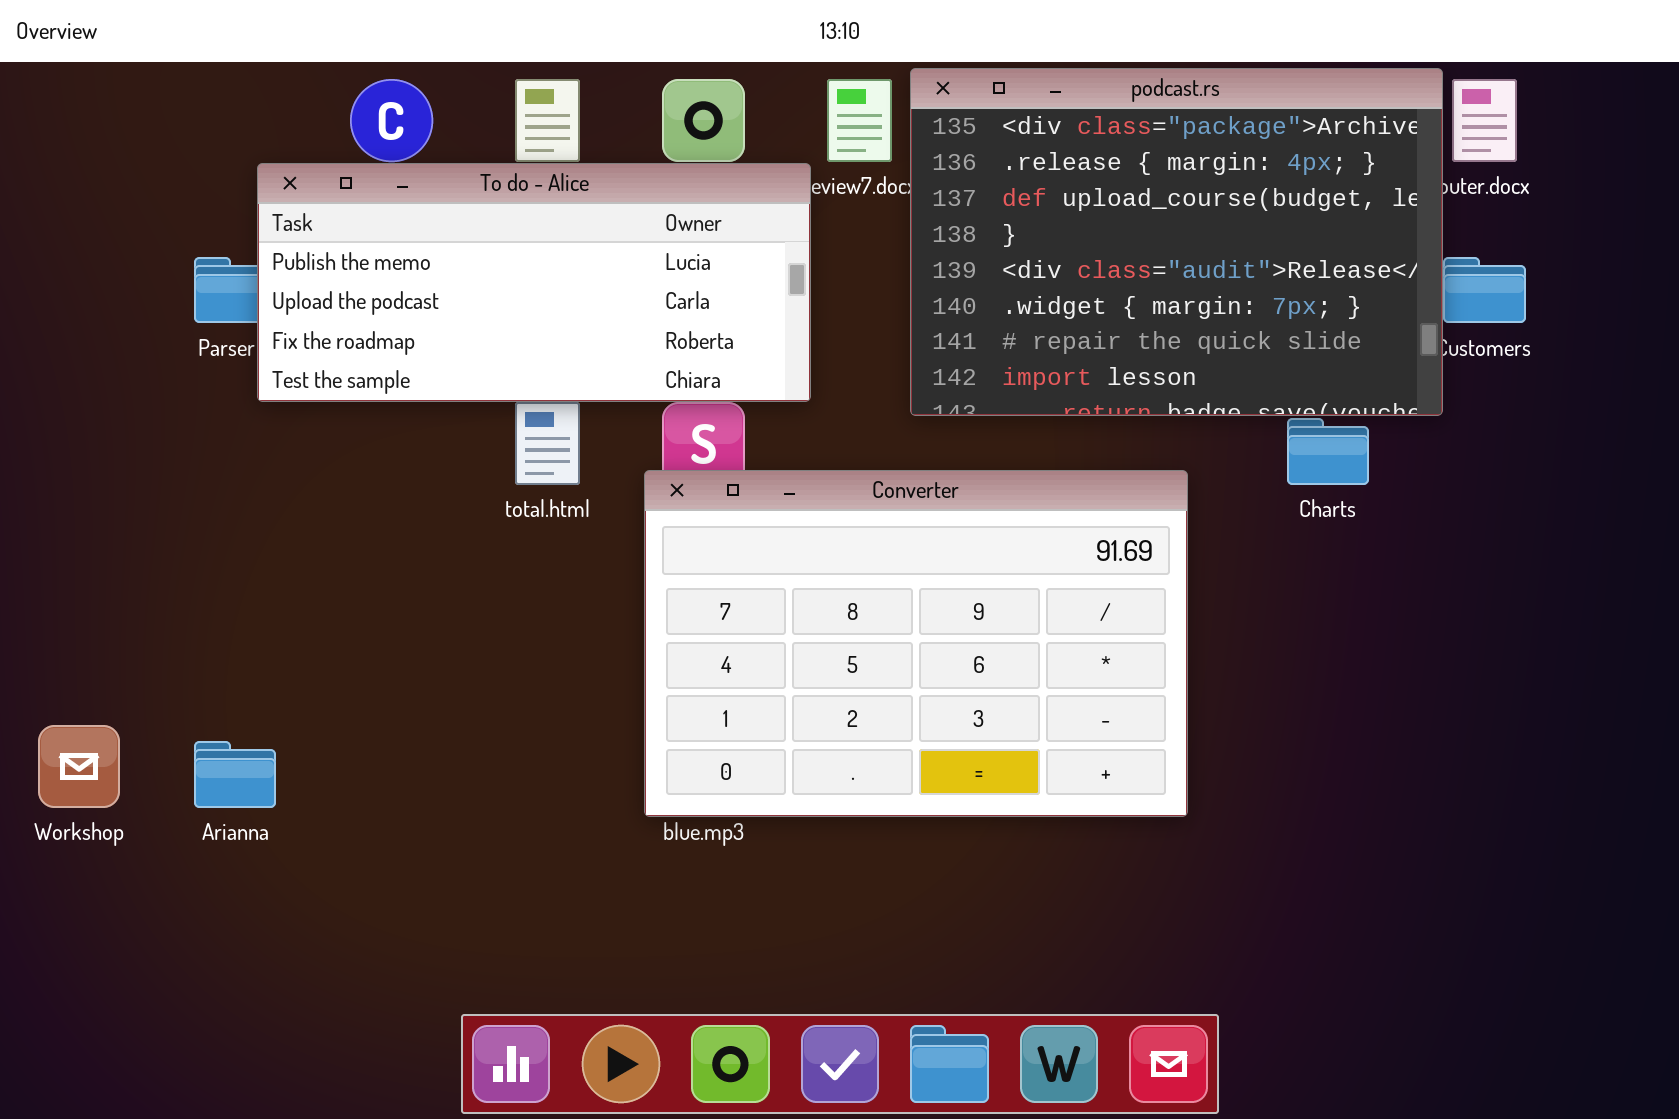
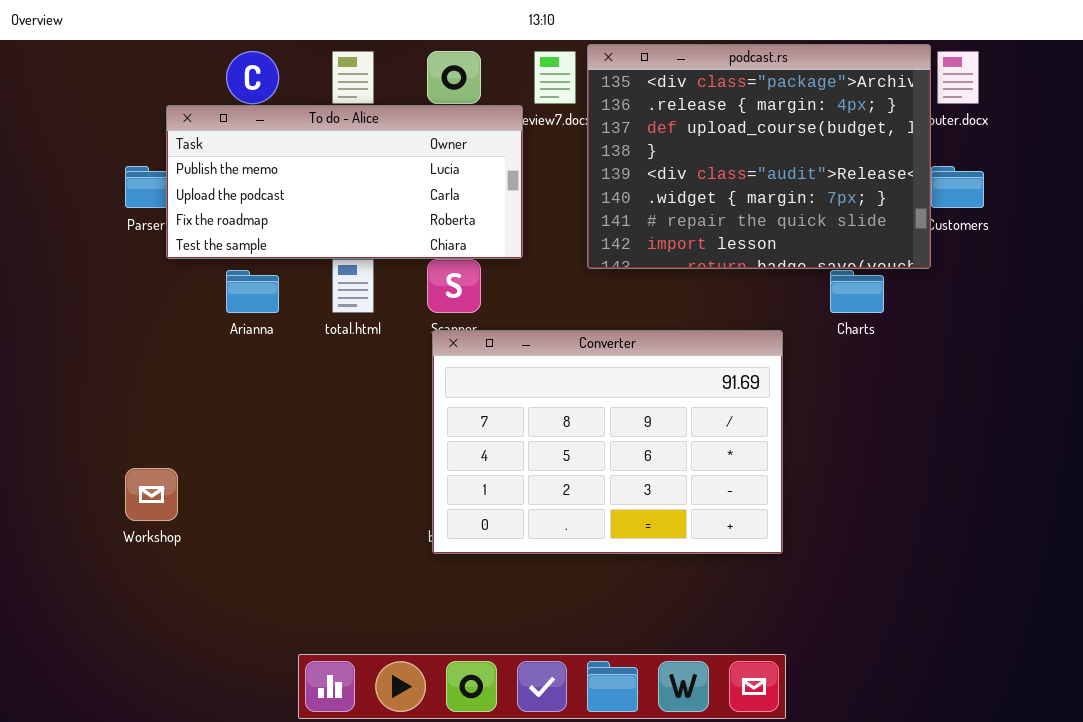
Converter: [644,470,1188,817] -> [432,330,783,554], moved
Workshop: [38,725,120,808] -> [125,468,178,521], moved
Arianna: [194,741,276,808] -> [226,270,279,313], moved

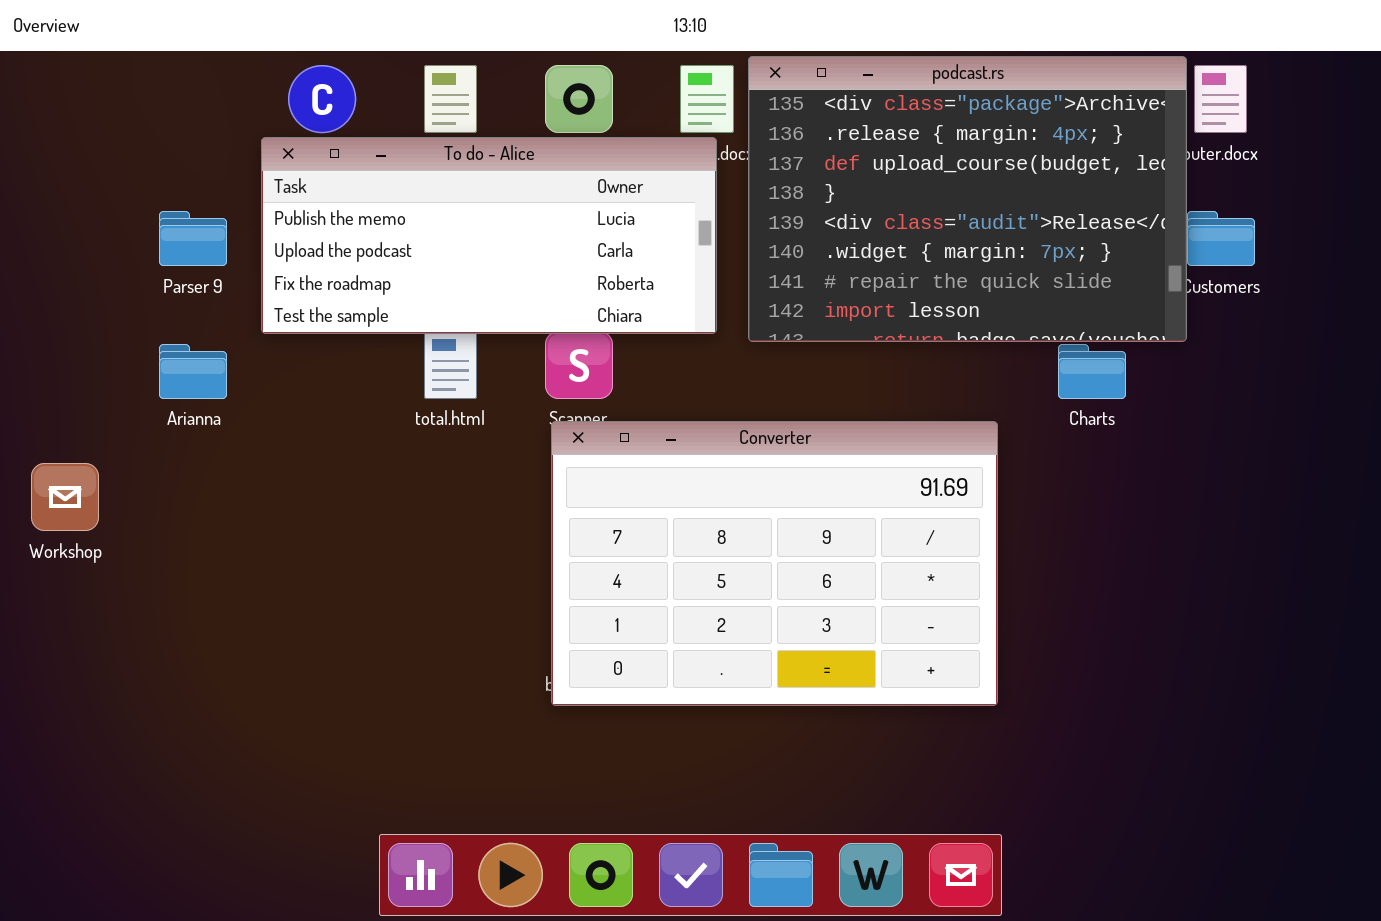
To do - Alice: [166,105,523,259] -> [261,137,717,334], moved
Arianna: [226,270,279,313] -> [159,344,227,399], moved
Workshop: [125,468,178,521] -> [31,463,99,531], moved

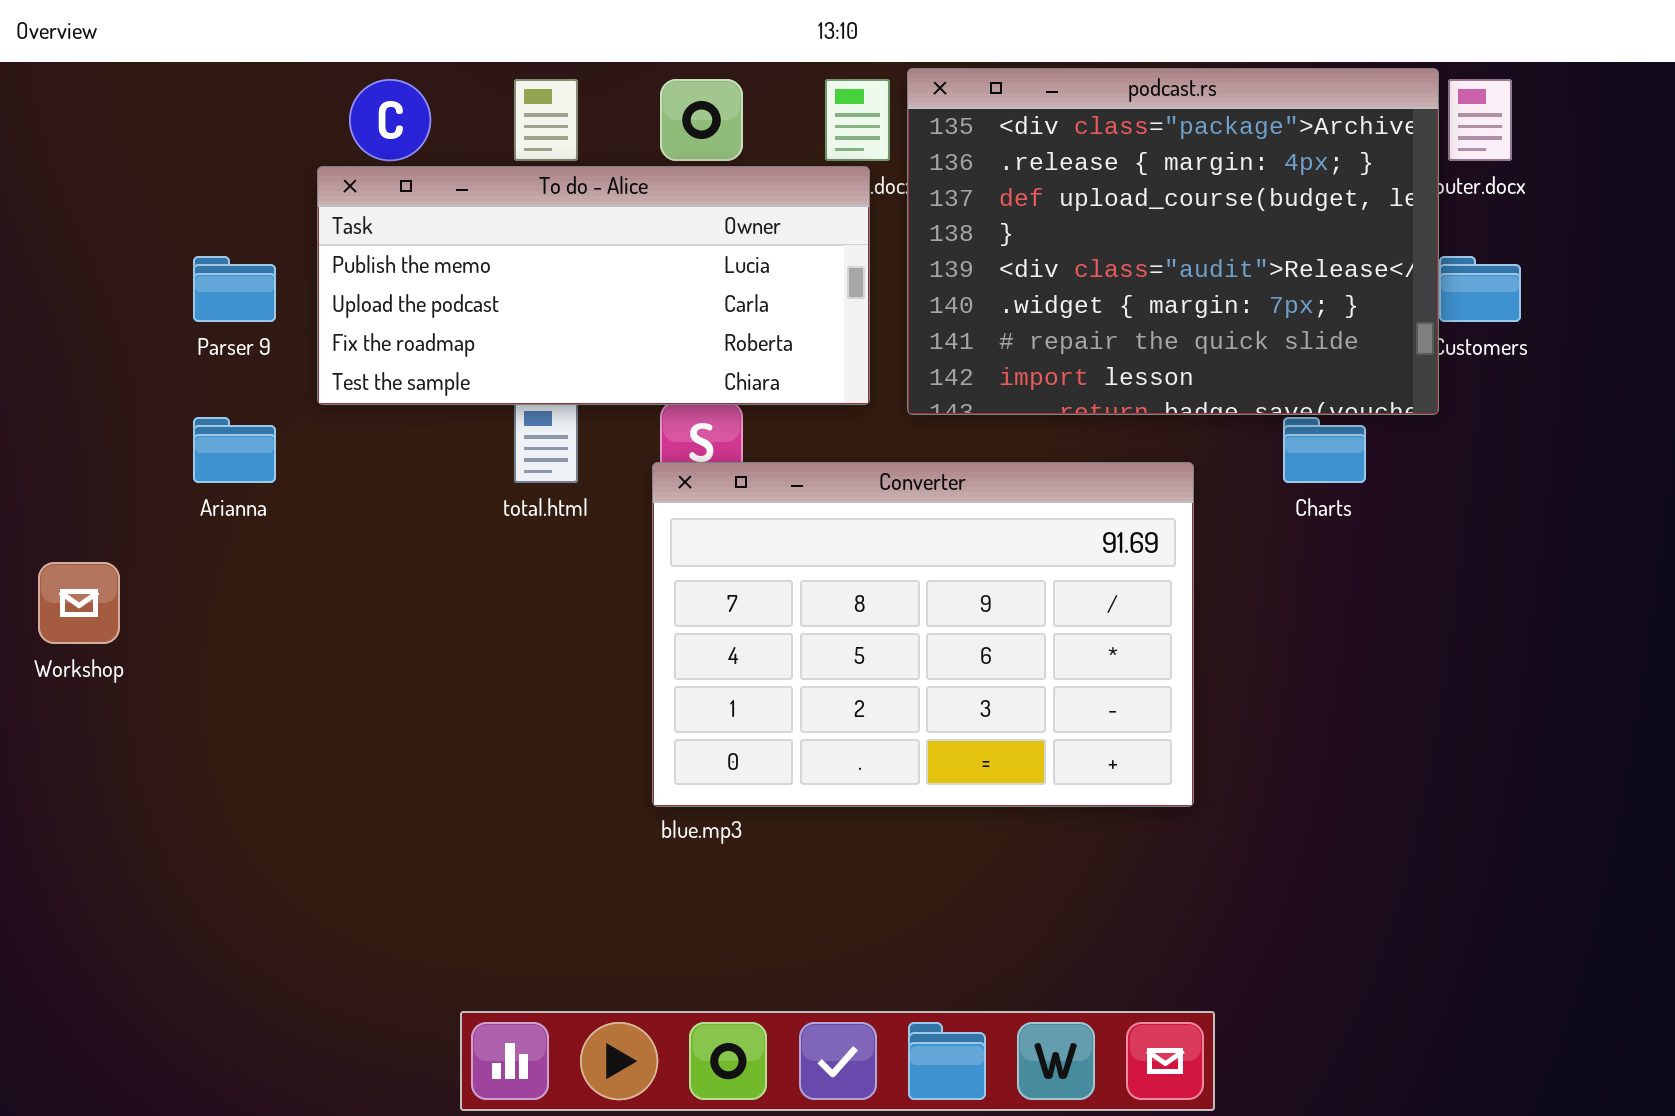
Converter: [551,421,998,706] -> [652,462,1194,807], moved

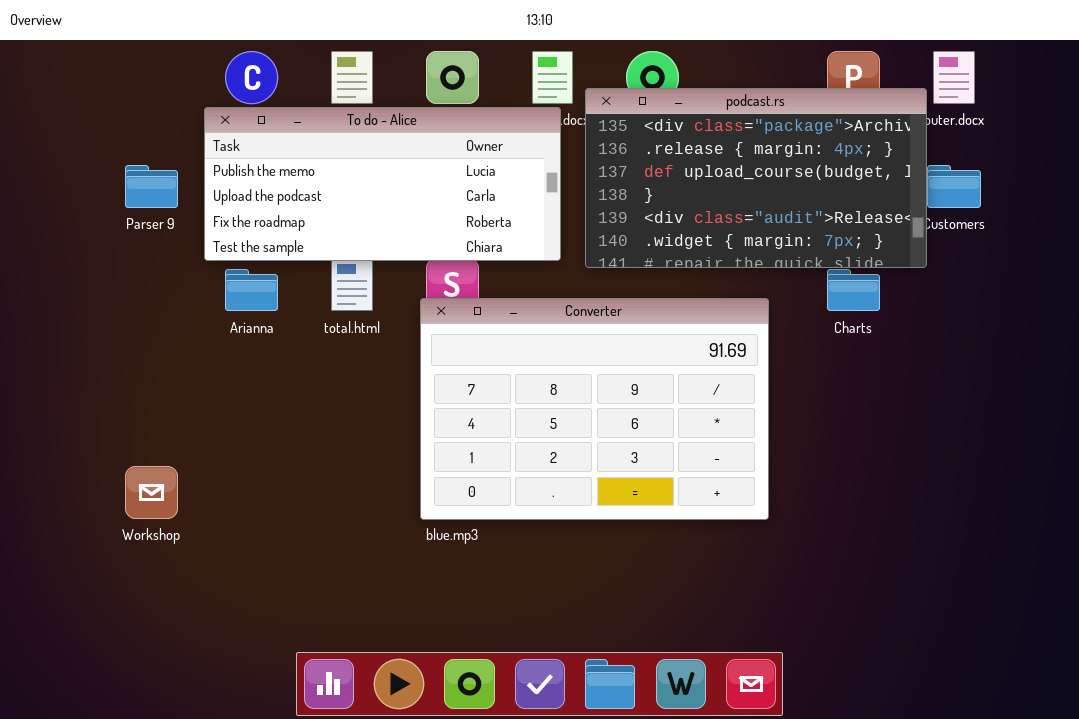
podcast.rs: [907,68,1439,415] -> [585,88,927,268], resized
Arianna: [193,417,276,483] -> [225,269,278,311], moved
Workshop: [38,562,120,644] -> [125,466,178,519], moved

